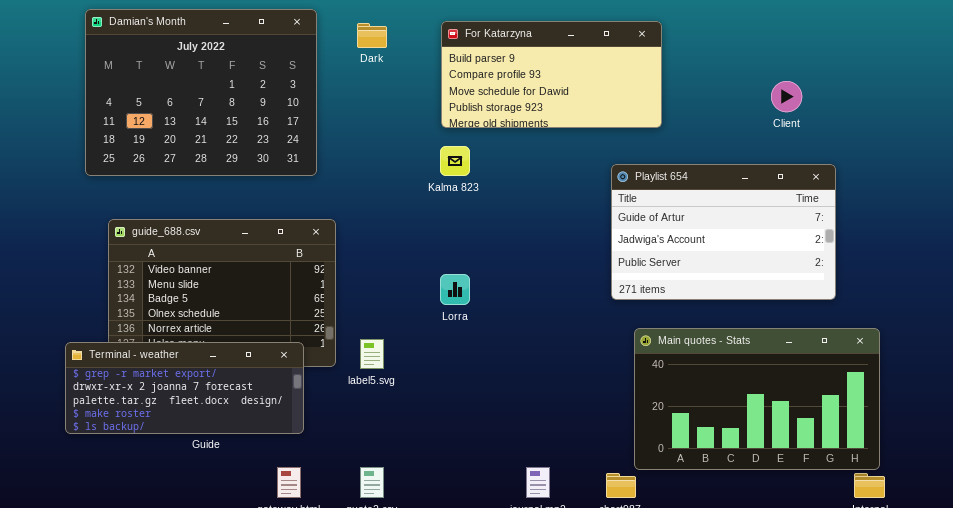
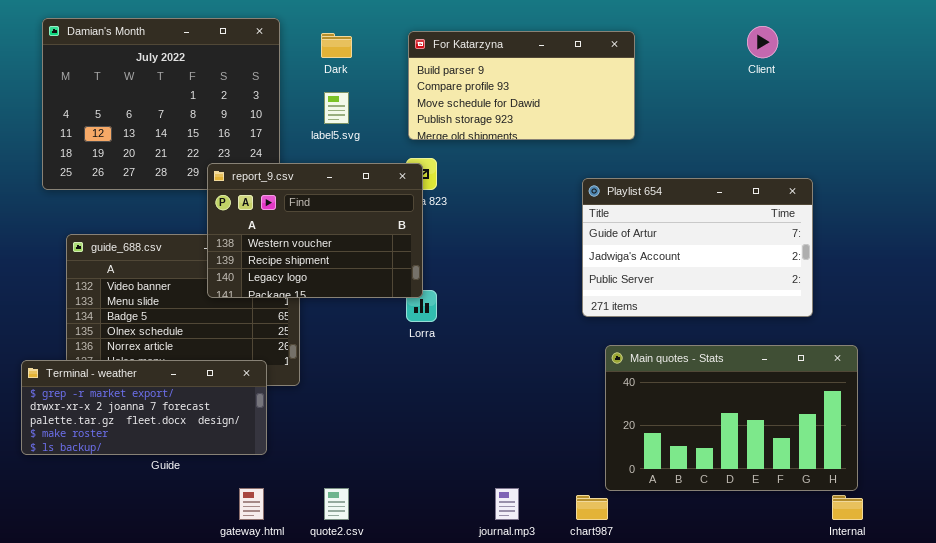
Client: [771,81,802,112] -> [747,26,778,58], moved
report_9.csv: none -> [207,163,423,298], opened
label5.svg: [360,339,384,369] -> [324,92,349,124], moved

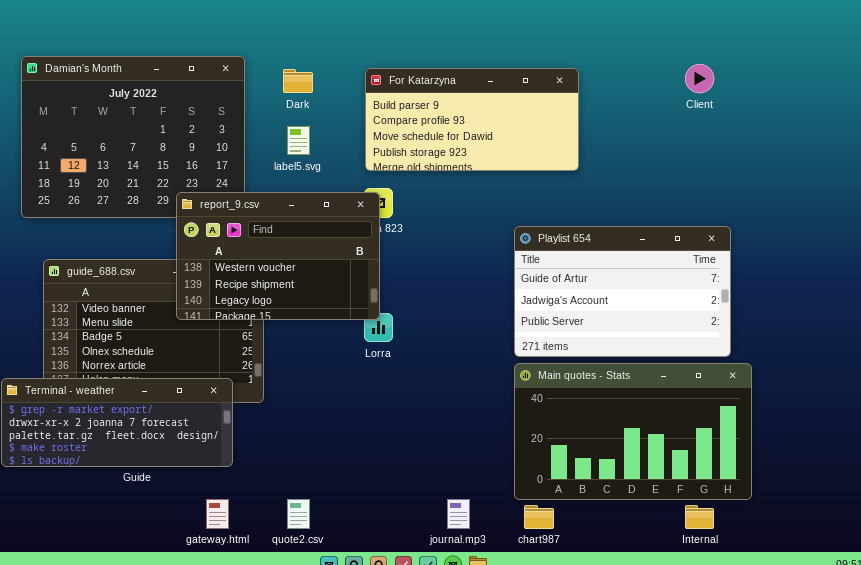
Playlist 654: [582,178,813,317] -> [514,226,731,357], moved
Main quotes - Stats: [605,345,858,491] -> [514,363,752,500], moved
Internal: [832,495,863,520] -> [685,505,714,529], moved

